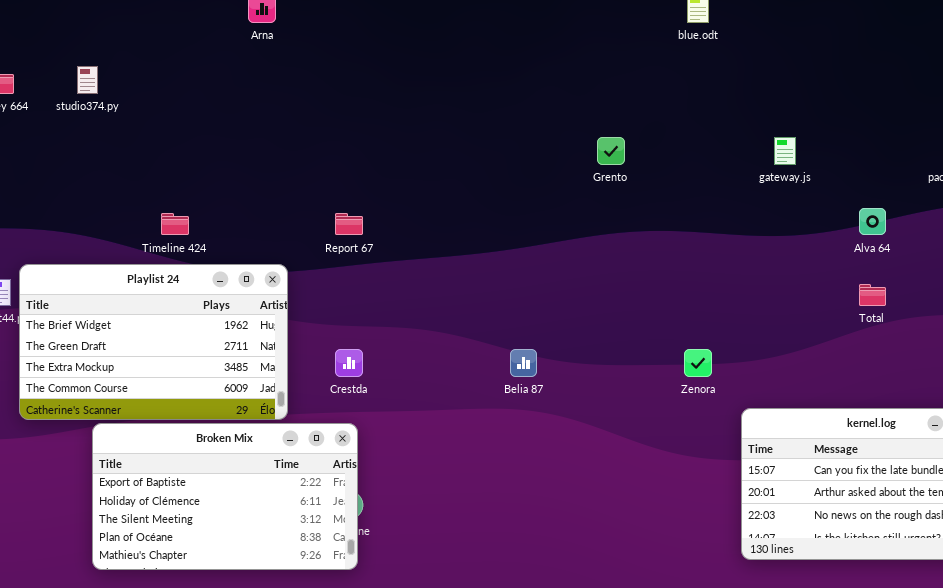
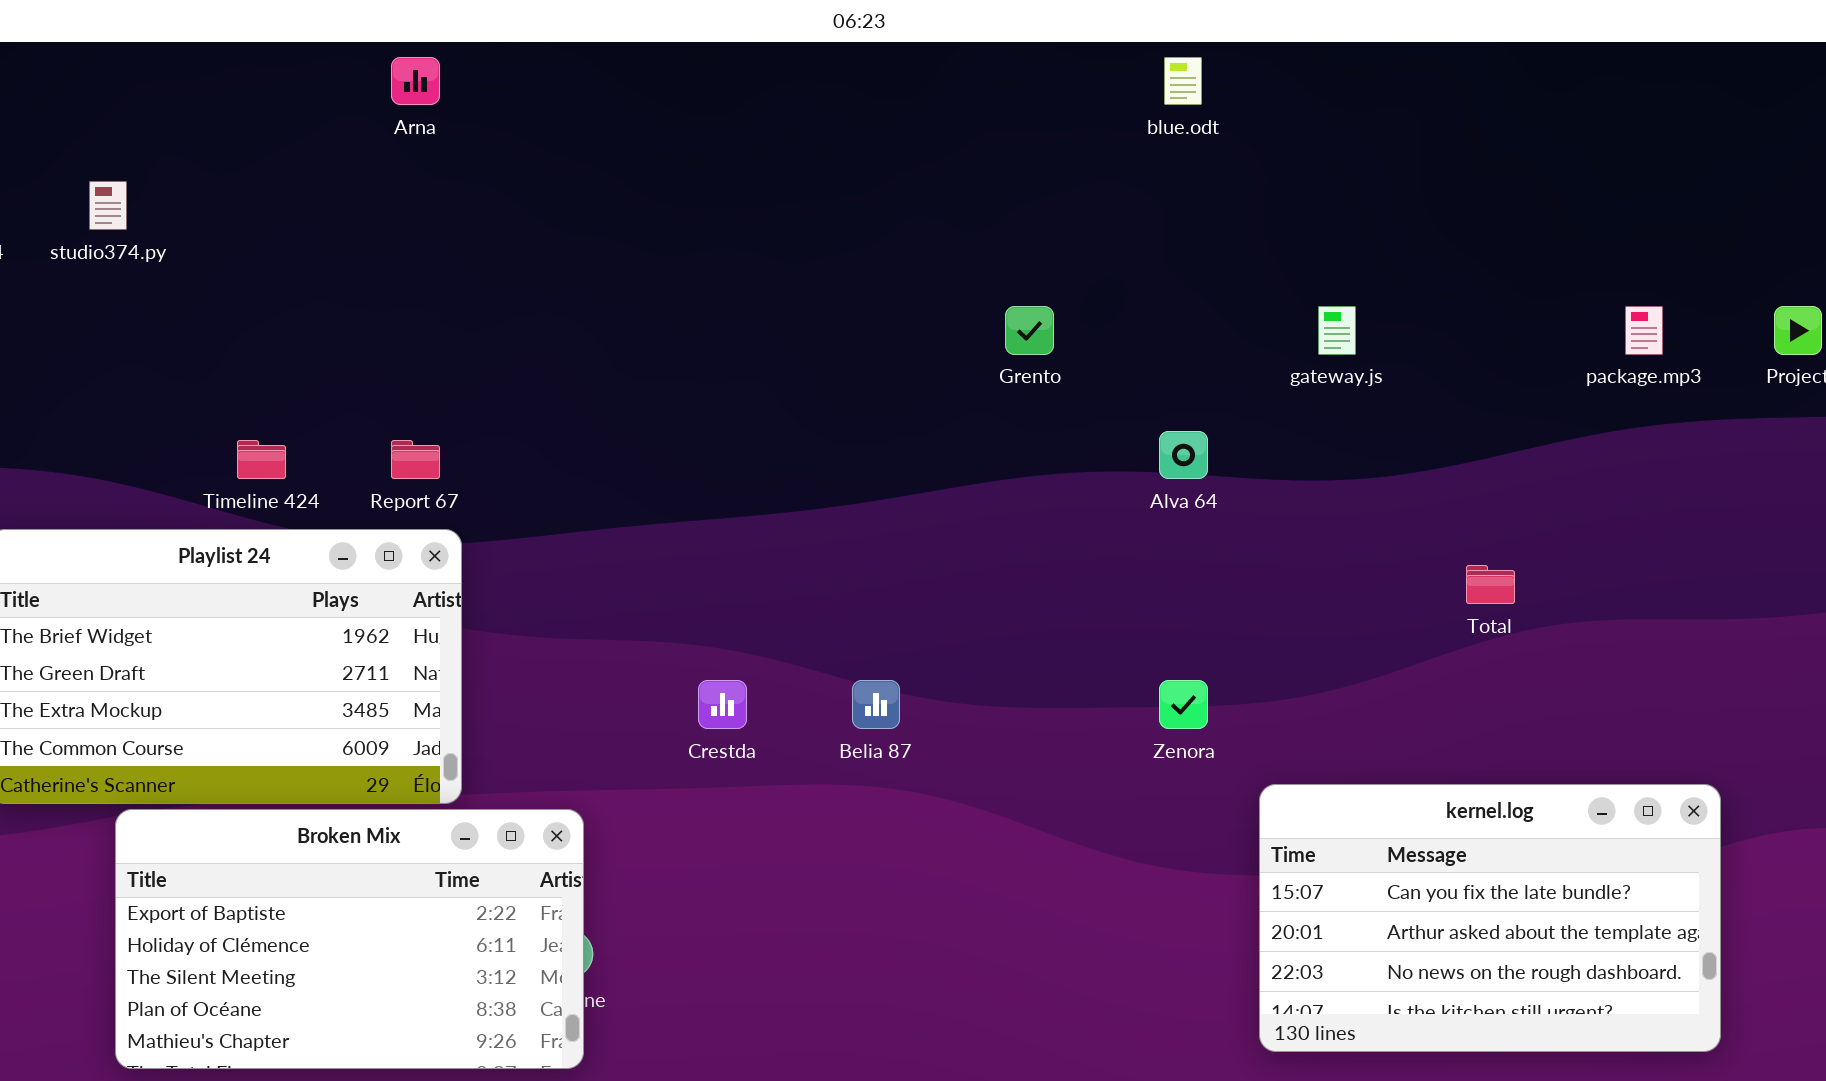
Alva 64: [859,208,886,235] -> [1159,431,1208,479], moved
Report 67: [335,213,363,235] -> [391,440,440,479], moved
Crestda: [335,349,363,377] -> [698,680,747,729], moved

